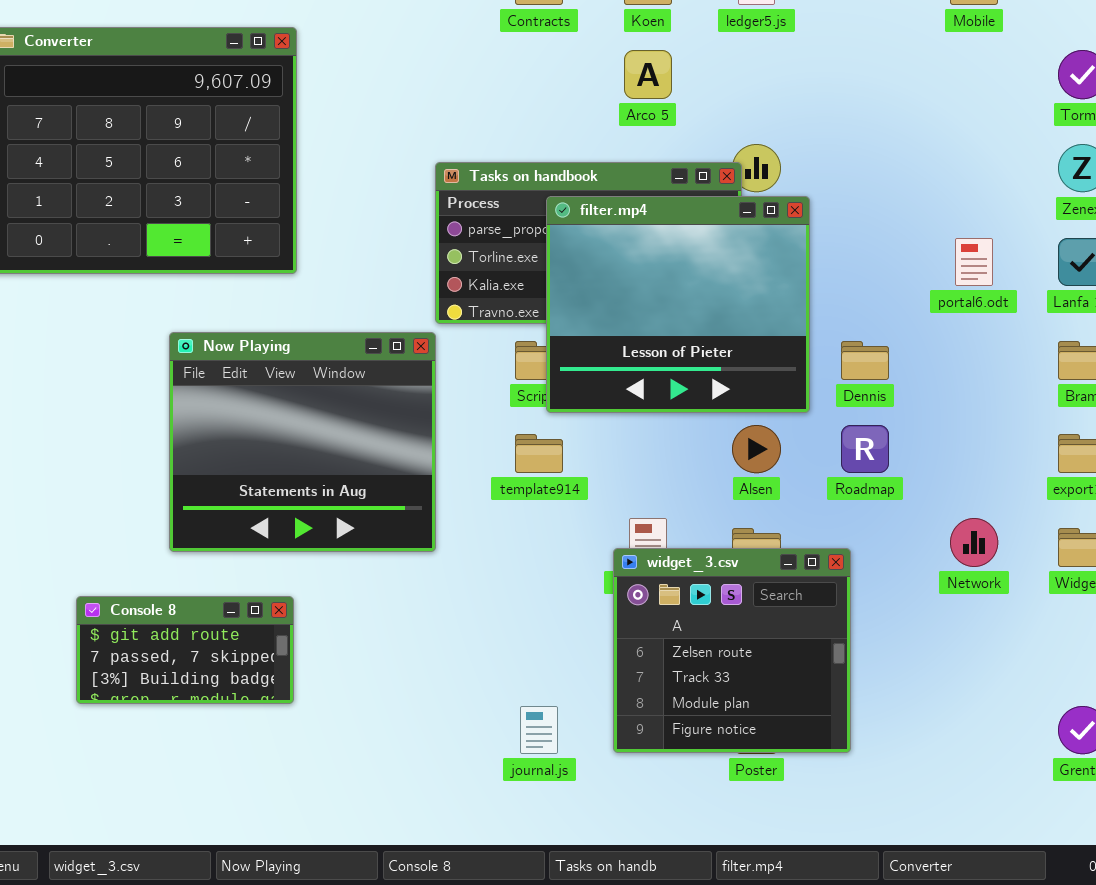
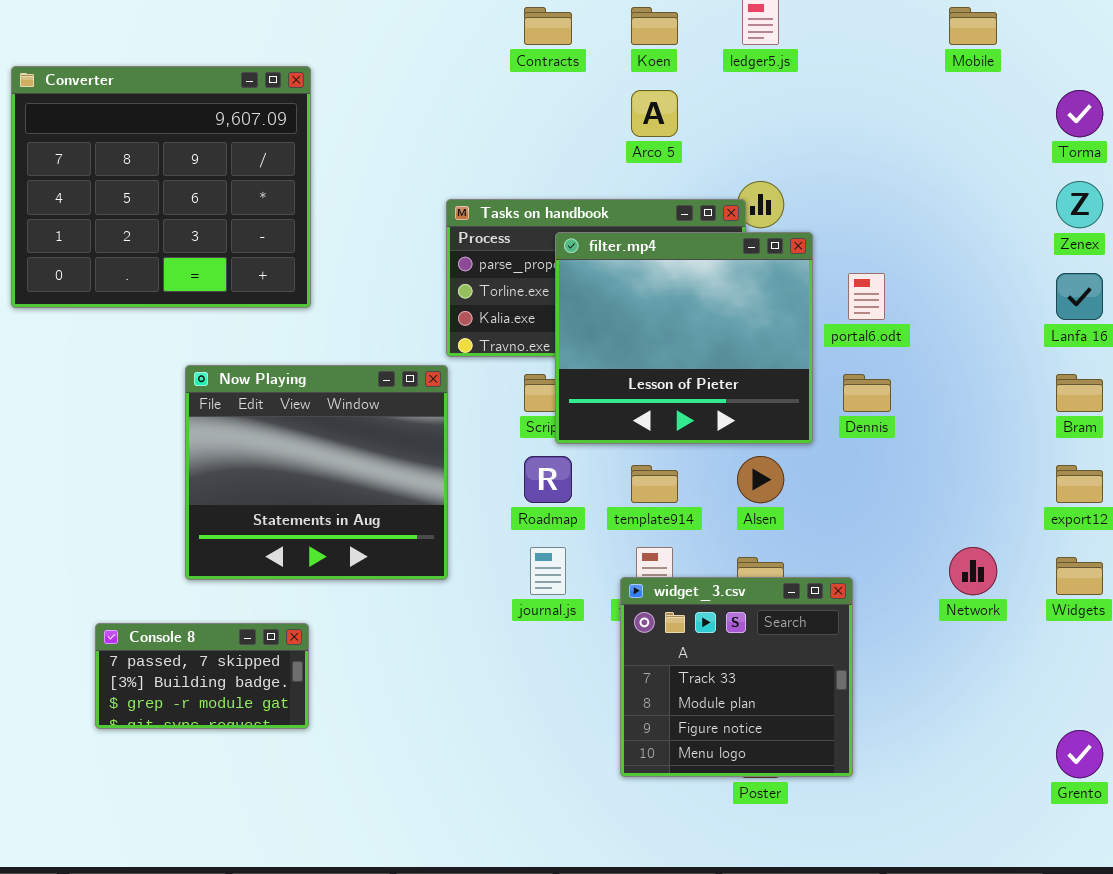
portal6.odt: [955,238,993,286] -> [848,273,885,320], moved
Roadmap: [841,425,889,473] -> [524,456,572,503], moved
template914: [515,434,563,473] -> [631,465,678,503], moved
widget_3.csv: [613,548,851,753] -> [620,577,853,777], scrolled down 1 row
Console 8: [76,596,294,704] -> [95,623,309,729], scrolled down 1 row
journal.js: [520,706,558,754] -> [530,547,566,595], moved

